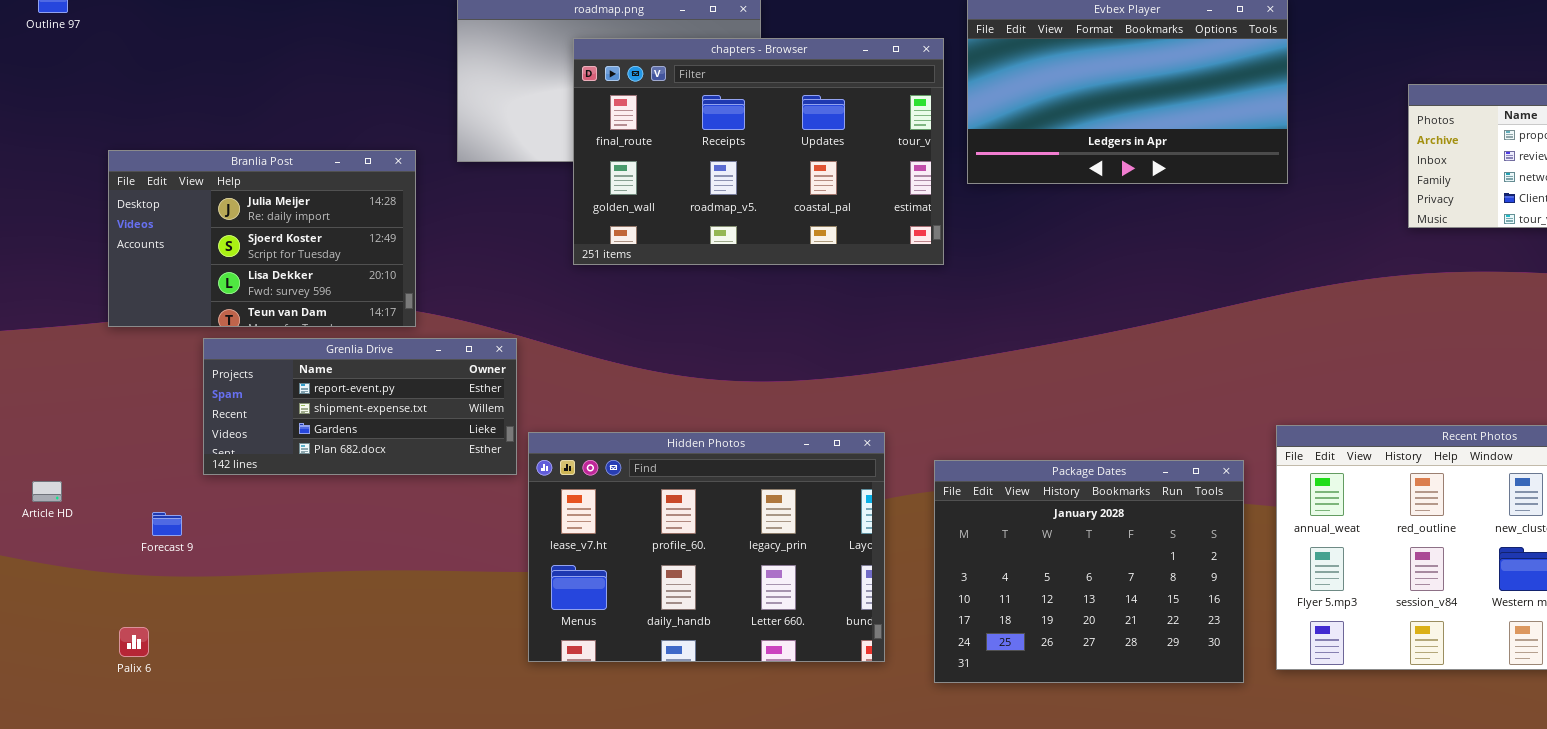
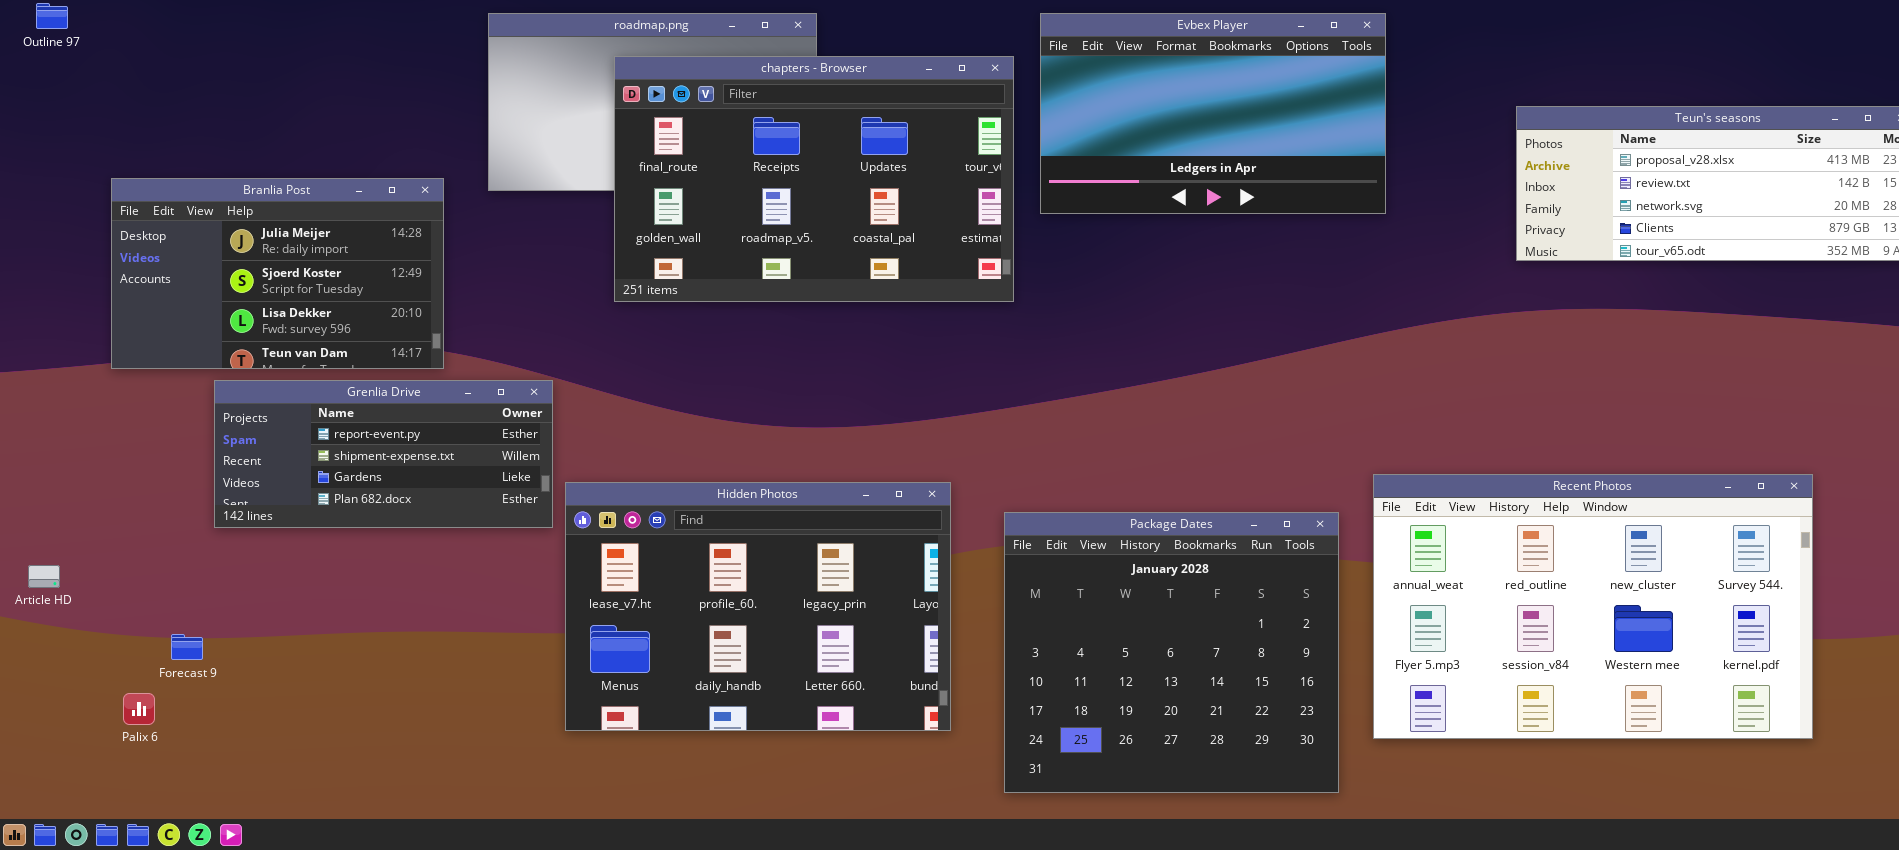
Package Dates: [934,460,1244,683] -> [1004,512,1339,793], resized
Article HD: [32,481,62,502] -> [28,565,60,588], moved
Forecast 9: [152,512,182,536] -> [171,634,203,660], moved

